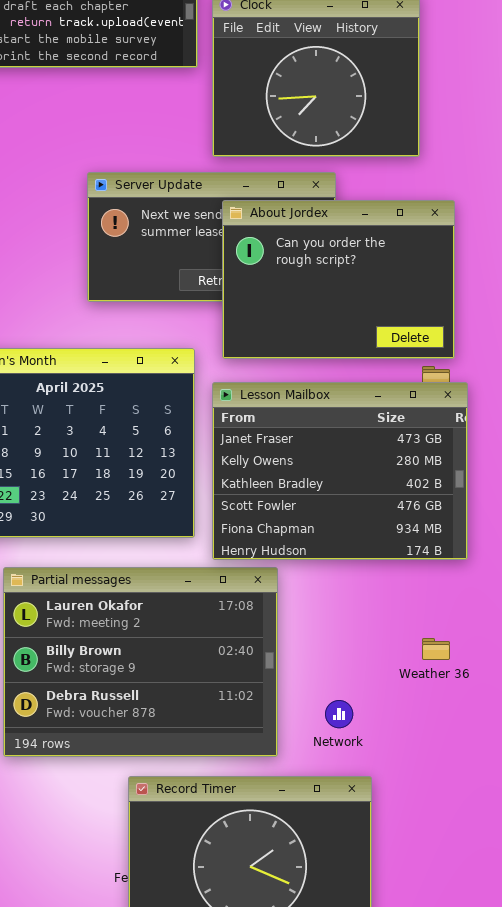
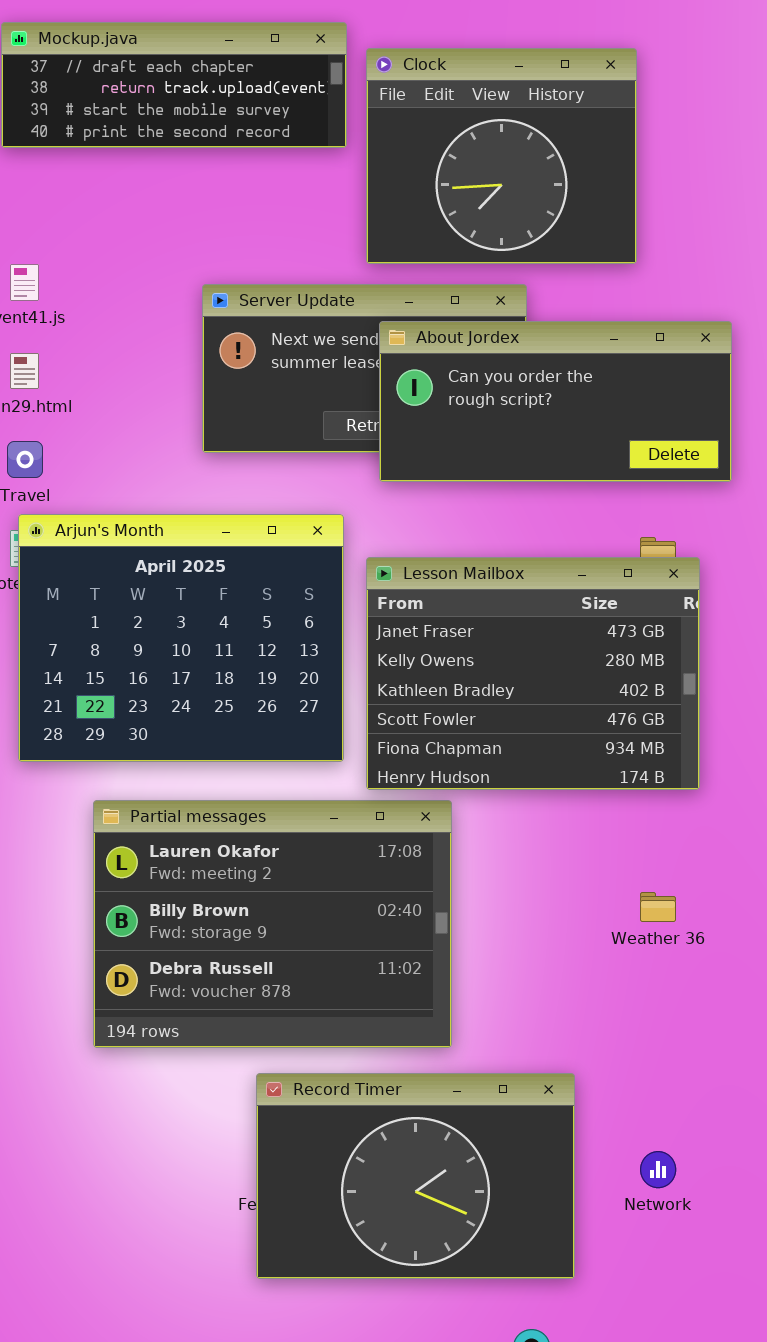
About Jordex: [222,200,455,359] -> [379,321,732,482], resized
Network: [325,700,353,728] -> [640,1151,676,1188], moved

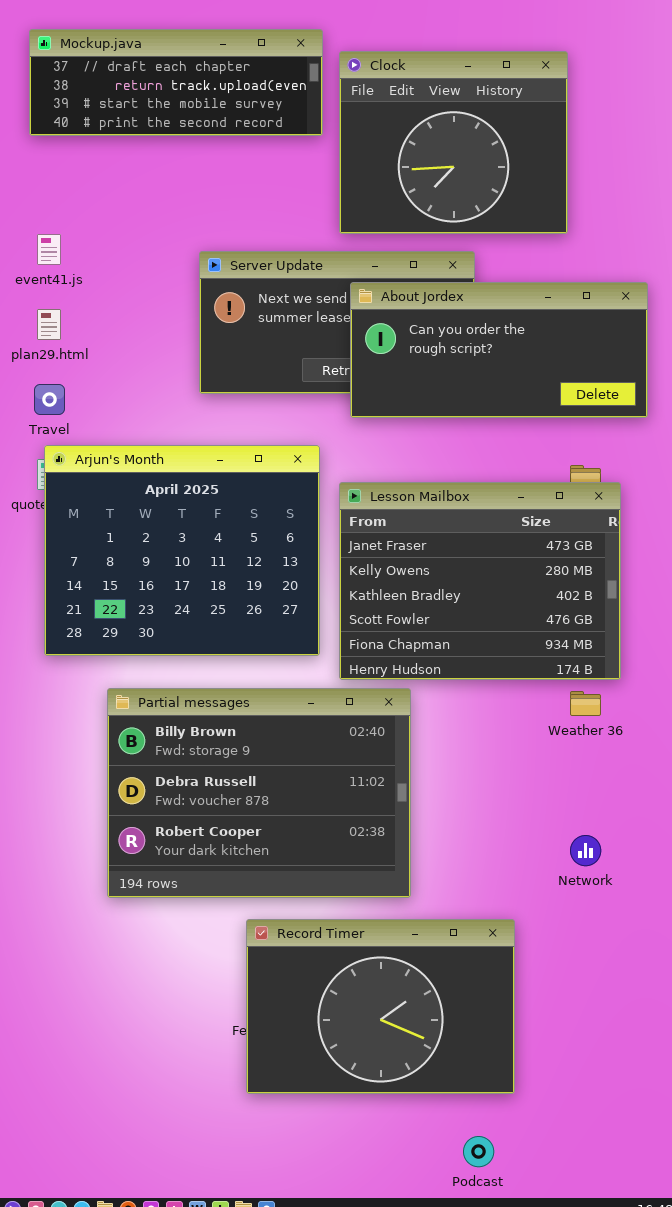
Partial messages: [93,800,452,1048] -> [107,688,411,898], scrolled down 1 row
Weather 36: [640,892,676,922] -> [570,691,601,716], moved
Network: [640,1151,676,1188] -> [570,835,601,866], moved

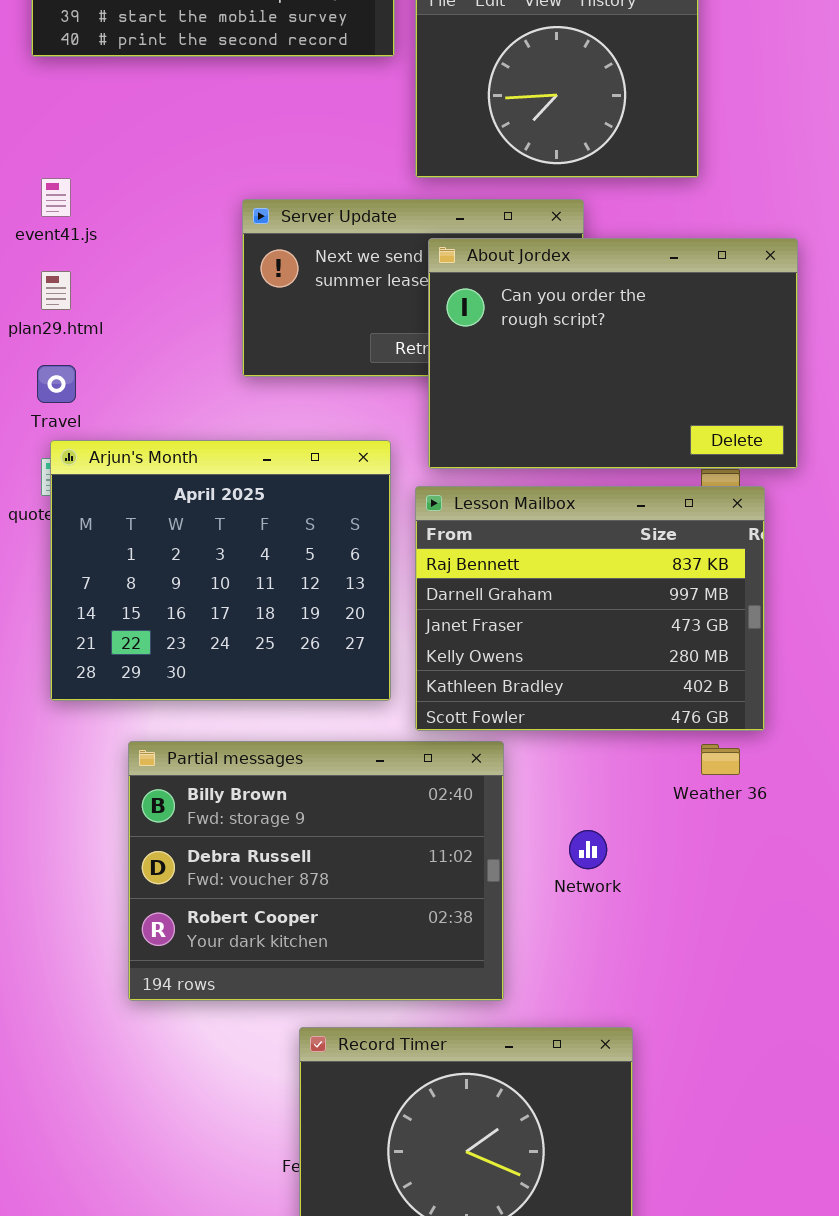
About Jordex: [350,282,648,418] -> [428,238,798,469], resized
Lesson Mailbox: [339,482,621,680] -> [415,486,765,731], scrolled up 2 rows
Network: [570,835,601,866] -> [569,830,607,869], moved

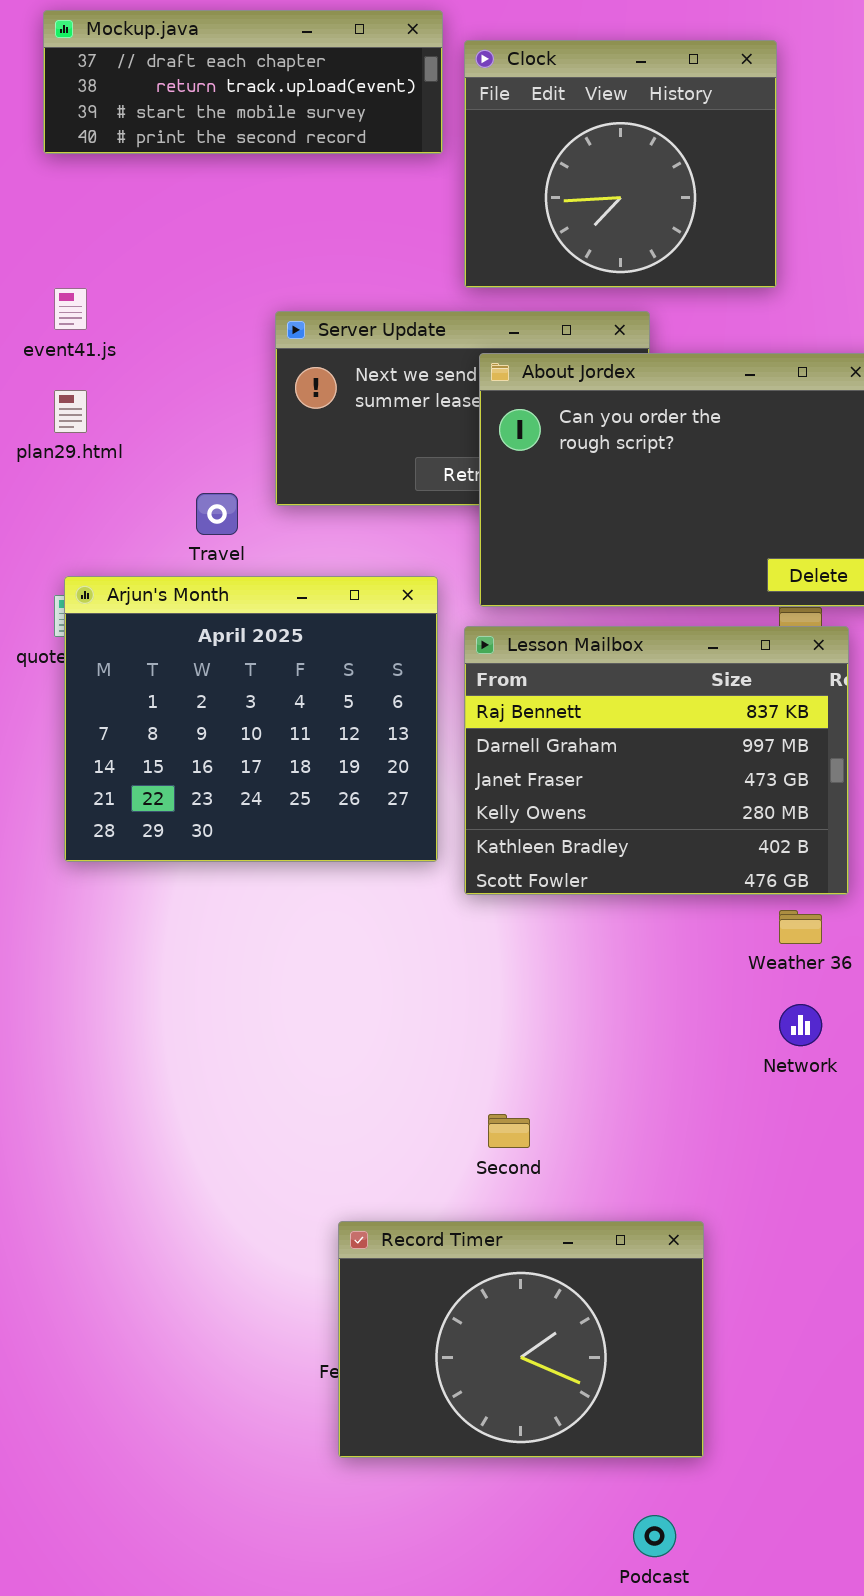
Travel: [37,365,76,403] -> [196,493,238,535], moved
Partial messages: [128,741,504,1001] -> none, closed
Network: [569,830,607,869] -> [779,1004,822,1046], moved

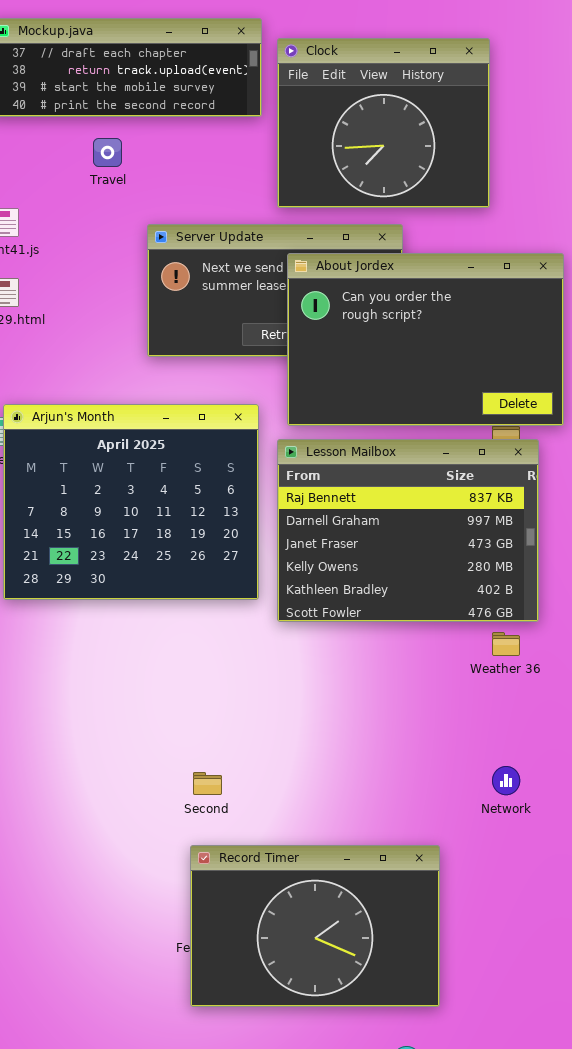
Travel: [196,493,238,535] -> [93,138,122,167], moved
Network: [779,1004,822,1046] -> [492,766,520,795], moved
Second: [488,1114,530,1148] -> [193,772,222,795], moved

